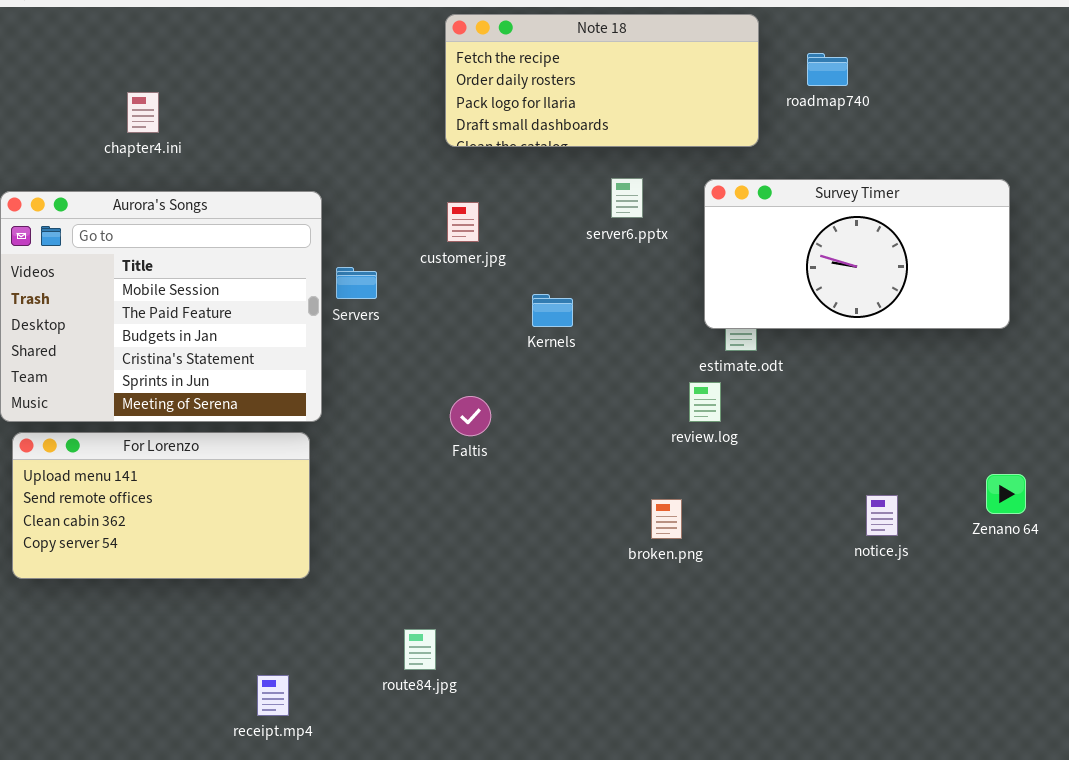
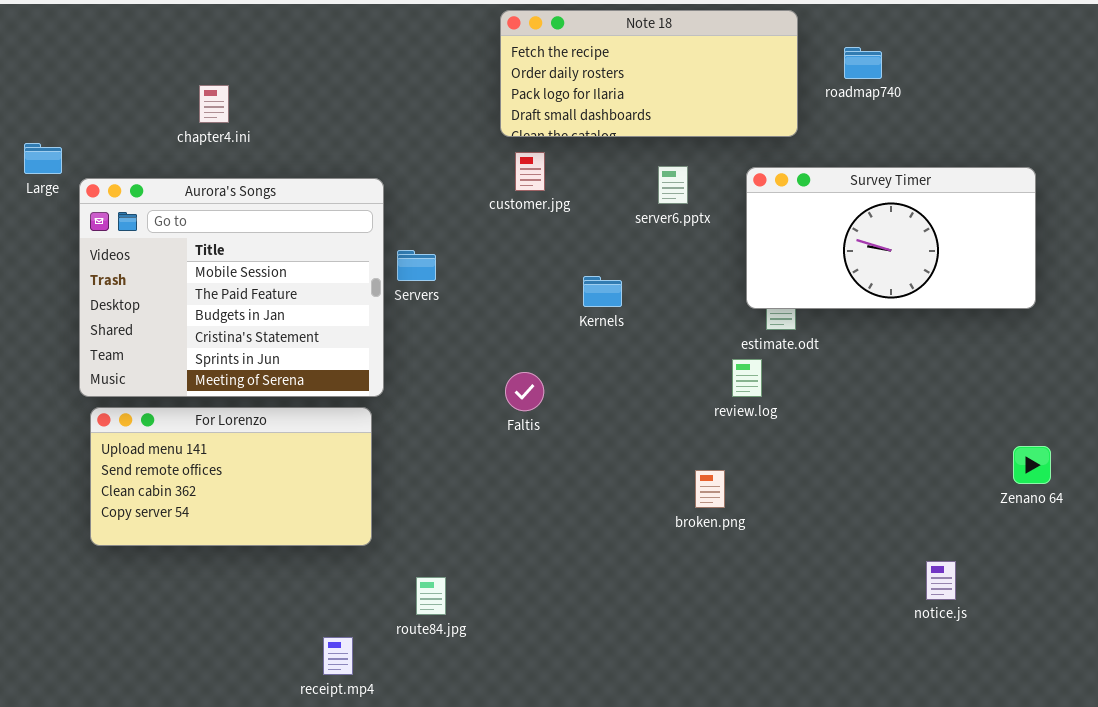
customer.jpg: [447,202,479,242] -> [515,152,545,191], moved
notice.js: [866,495,898,536] -> [926,561,956,600], moved
route84.jpg: [404,629,436,670] -> [416,577,446,615], moved

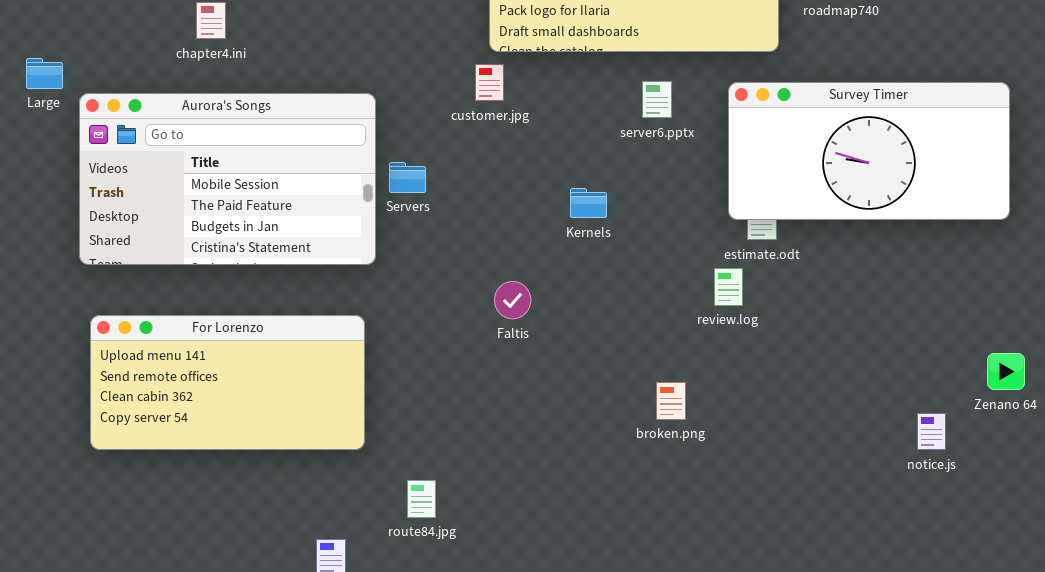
customer.jpg: [515,152,545,191] -> [475,64,504,101], moved
Aurora's Songs: [79,178,384,397] -> [79,93,376,265], resized
broken.png: [695,470,725,508] -> [656,382,686,420], moved
notice.js: [926,561,956,600] -> [917,413,946,450], moved

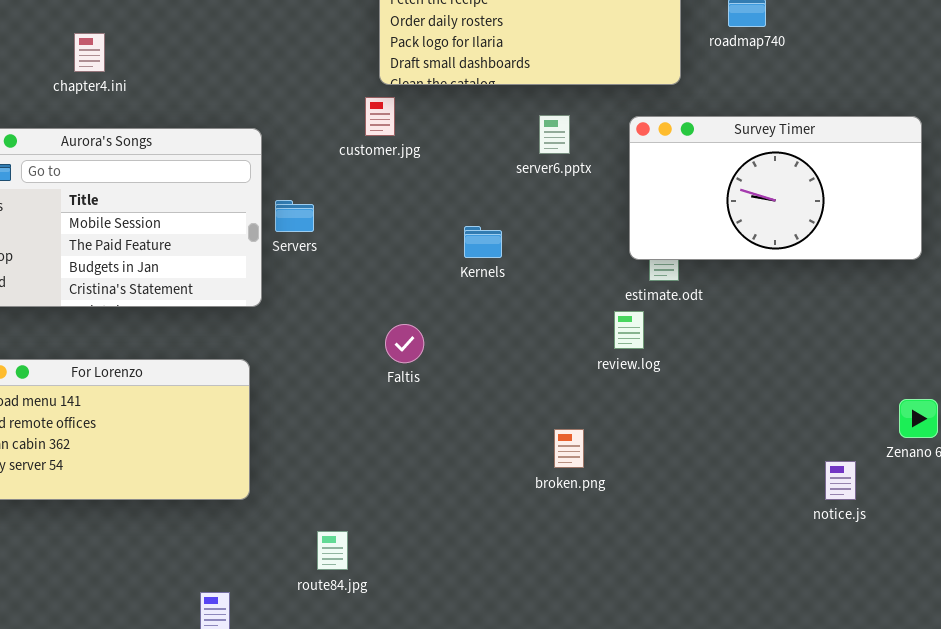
route84.jpg: [407,480,436,518] -> [317,531,348,570], moved

